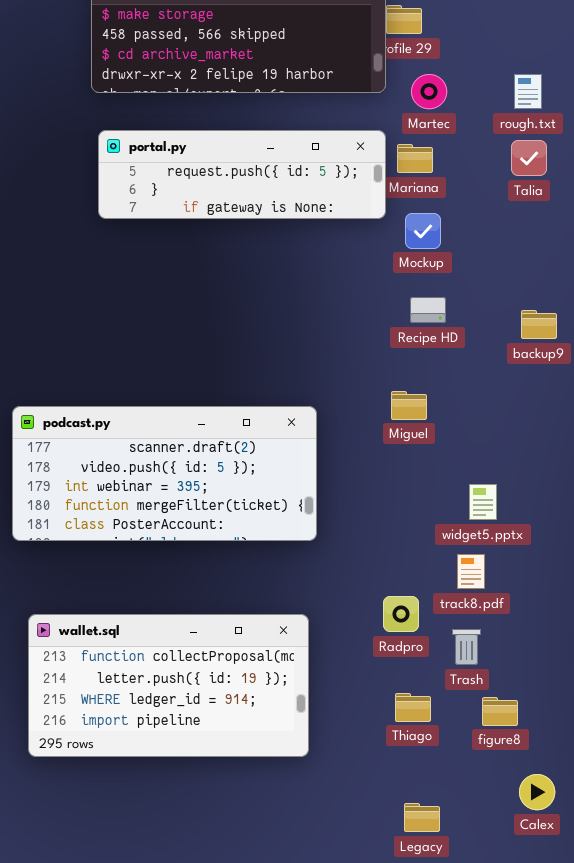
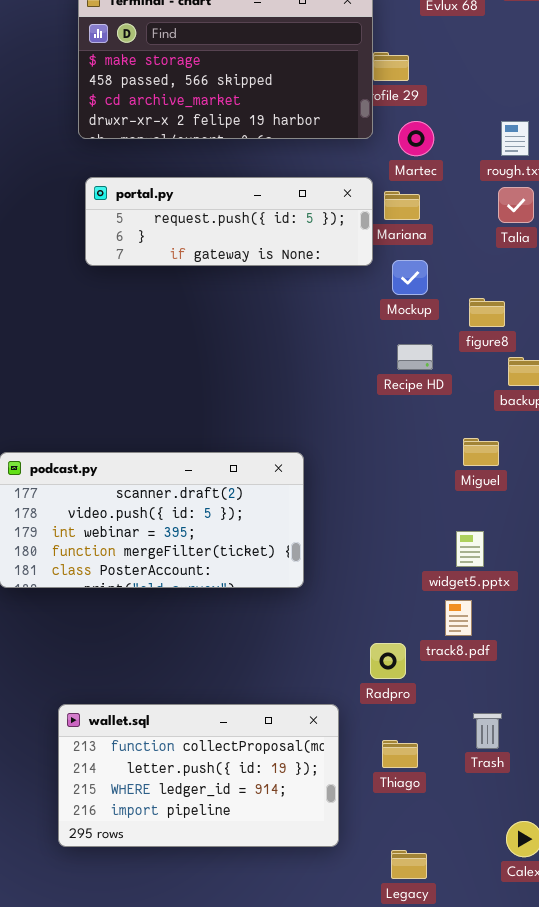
Miguel: [391,391,427,420] -> [463,438,499,466], moved
wallet.sql: [28,614,309,757] -> [58,704,339,847], moved
Trash: [452,629,481,665] -> [473,713,502,749], moved
figure8: [482,697,518,726] -> [469,298,505,327], moved

